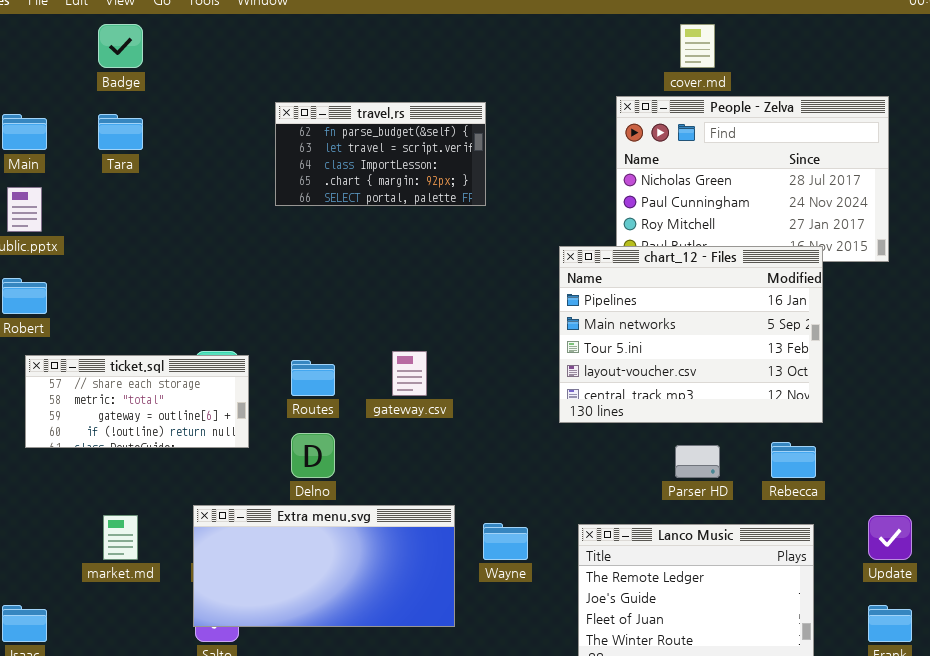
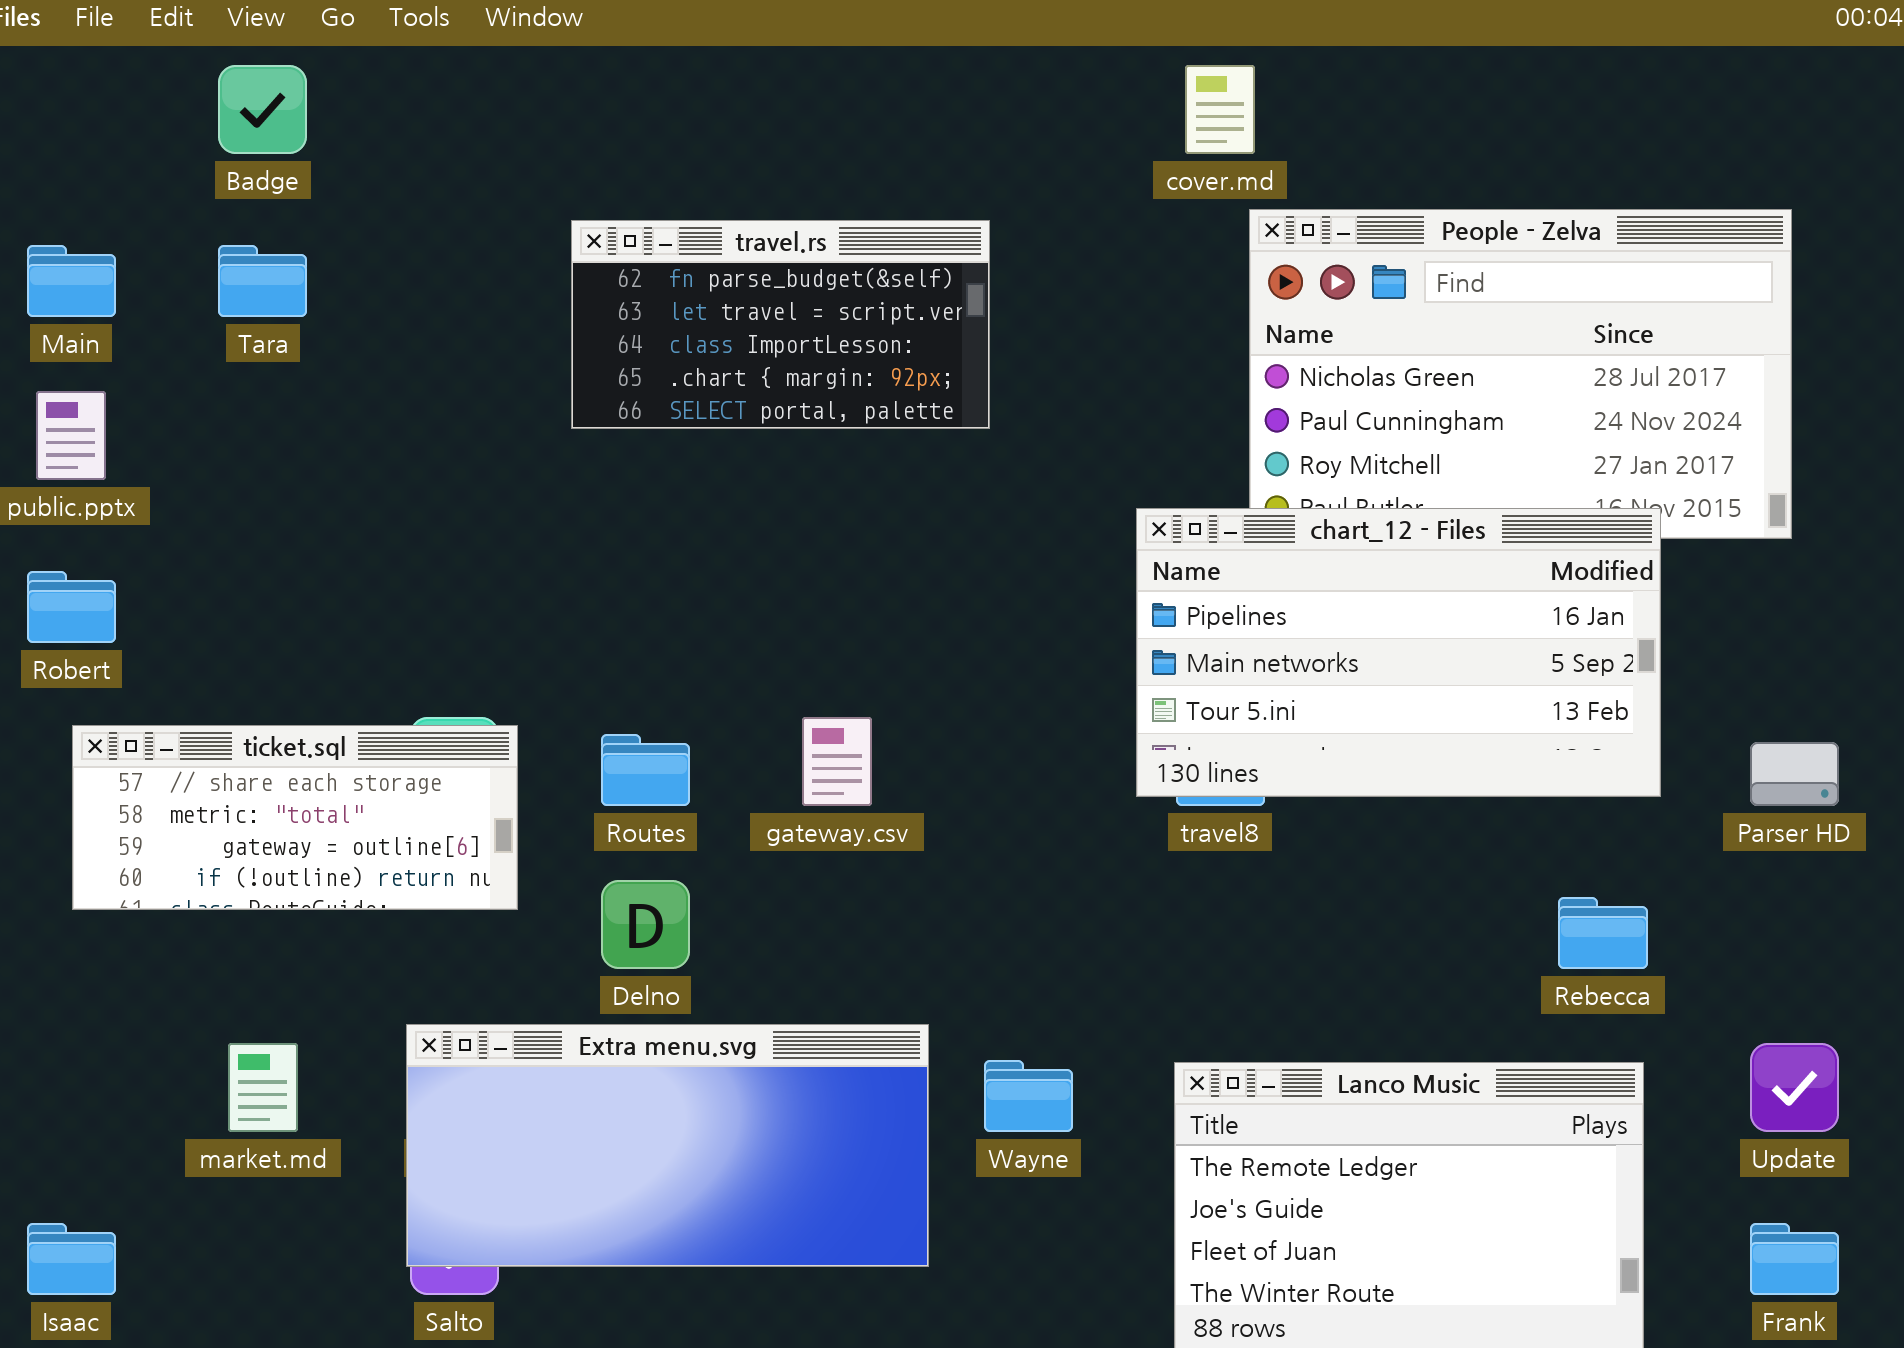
cover.md: [680,24,715,68] -> [1185,65,1255,154], moved
chart_12 - Files: [559,246,823,423] -> [1136,508,1661,797], resized
Parser HD: [675,445,720,478] -> [1750,742,1839,806], moved

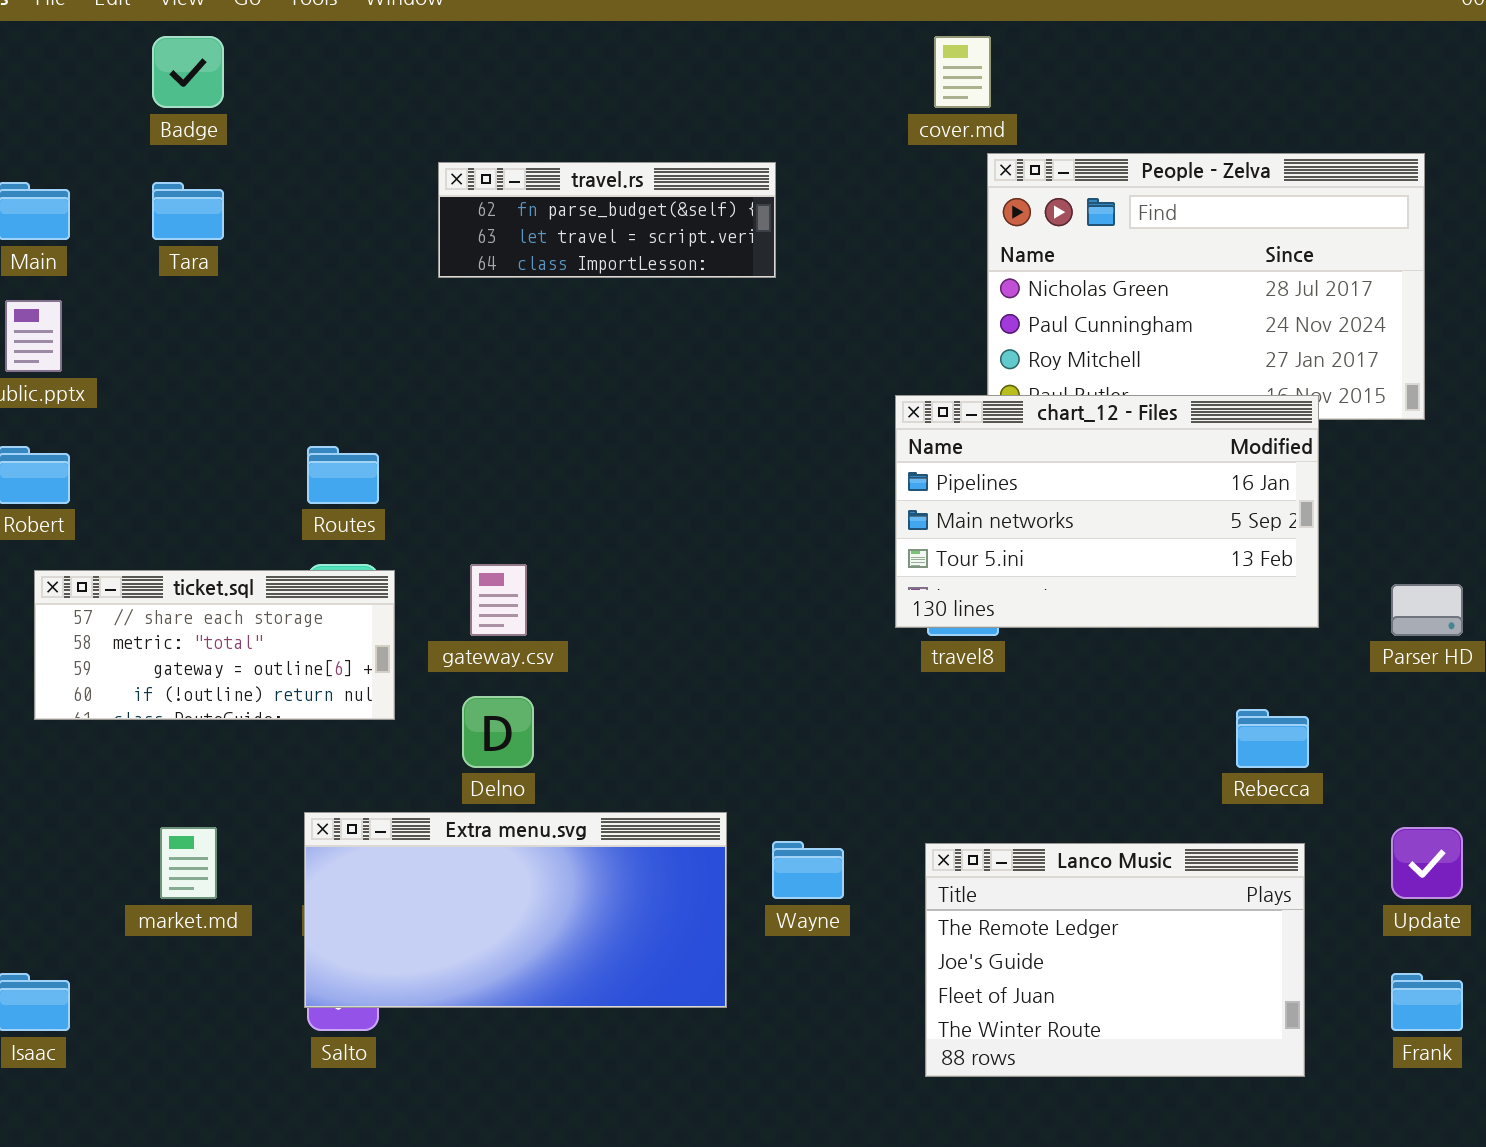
travel.rs: [571,220,990,429] -> [438,162,776,278], resized
gateway.csv: [802,717,872,806] -> [470,564,527,636], moved
Routes: [601,734,690,806] -> [307,446,379,504], moved

